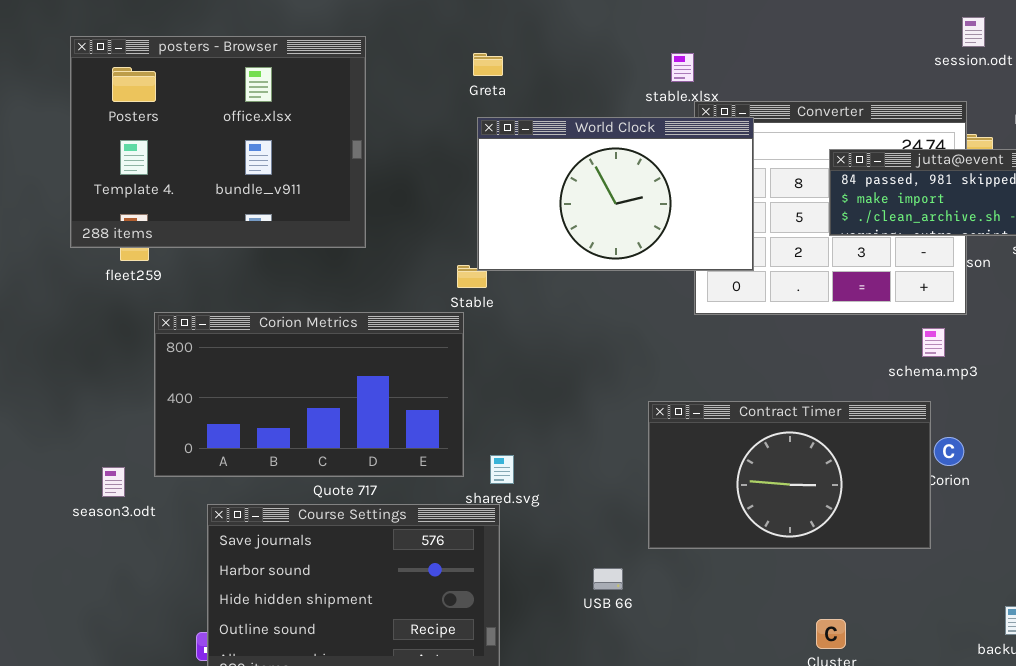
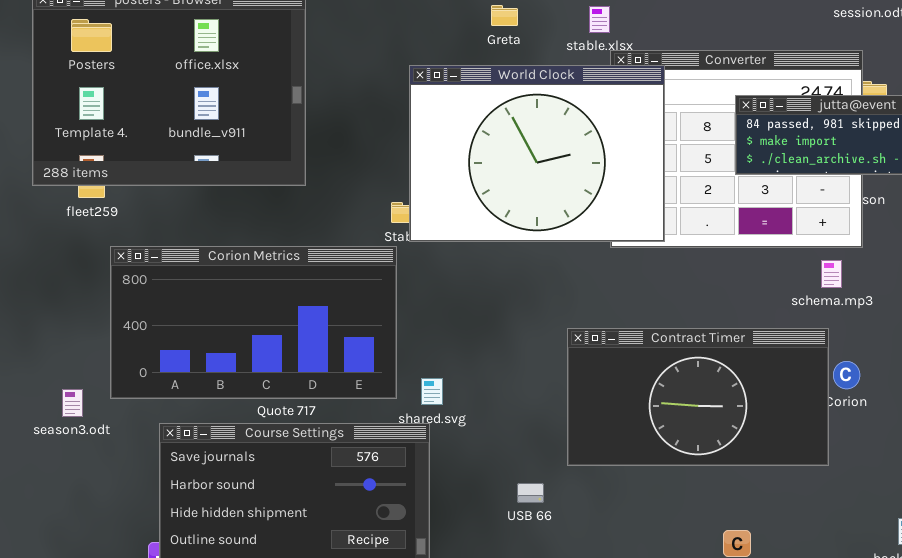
Greta: [473,53,503,76] -> [491,5,518,26], moved
World Clock: [477,117,754,271] -> [409,65,665,242], resized

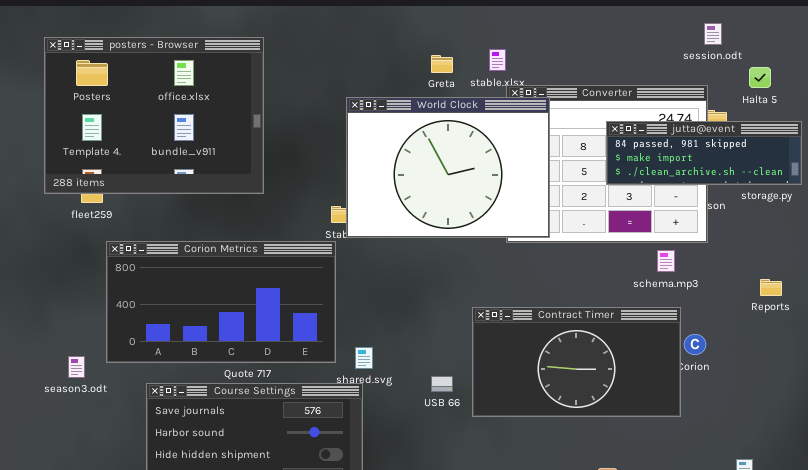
Greta: [491,5,518,26] -> [431,55,453,73], moved
schema.mp3: [821,260,842,288] -> [657,250,675,272], moved
USB 66: [517,483,544,503] -> [431,376,453,392], moved

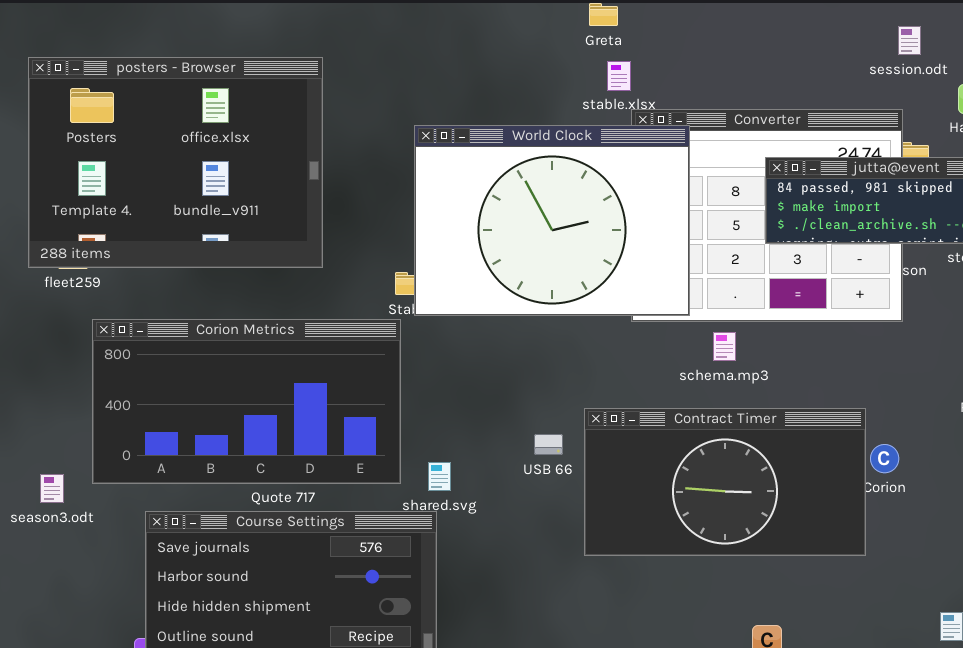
posters - Browser: [44,37,264,194] -> [28,57,323,268], moved
Greta: [431,55,453,73] -> [589,3,618,26], moved
schema.mp3: [657,250,675,272] -> [713,332,736,361], moved
USB 66: [431,376,453,392] -> [534,434,563,455], moved

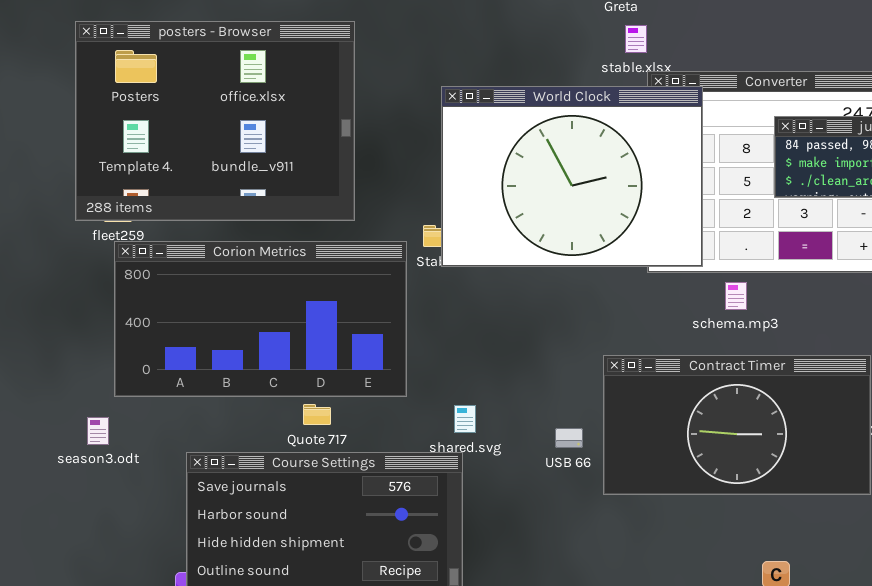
Corion Metrics: [92,319,401,484] -> [114,241,407,397], moved
USB 66: [534,434,563,455] -> [555,428,583,448], moved

